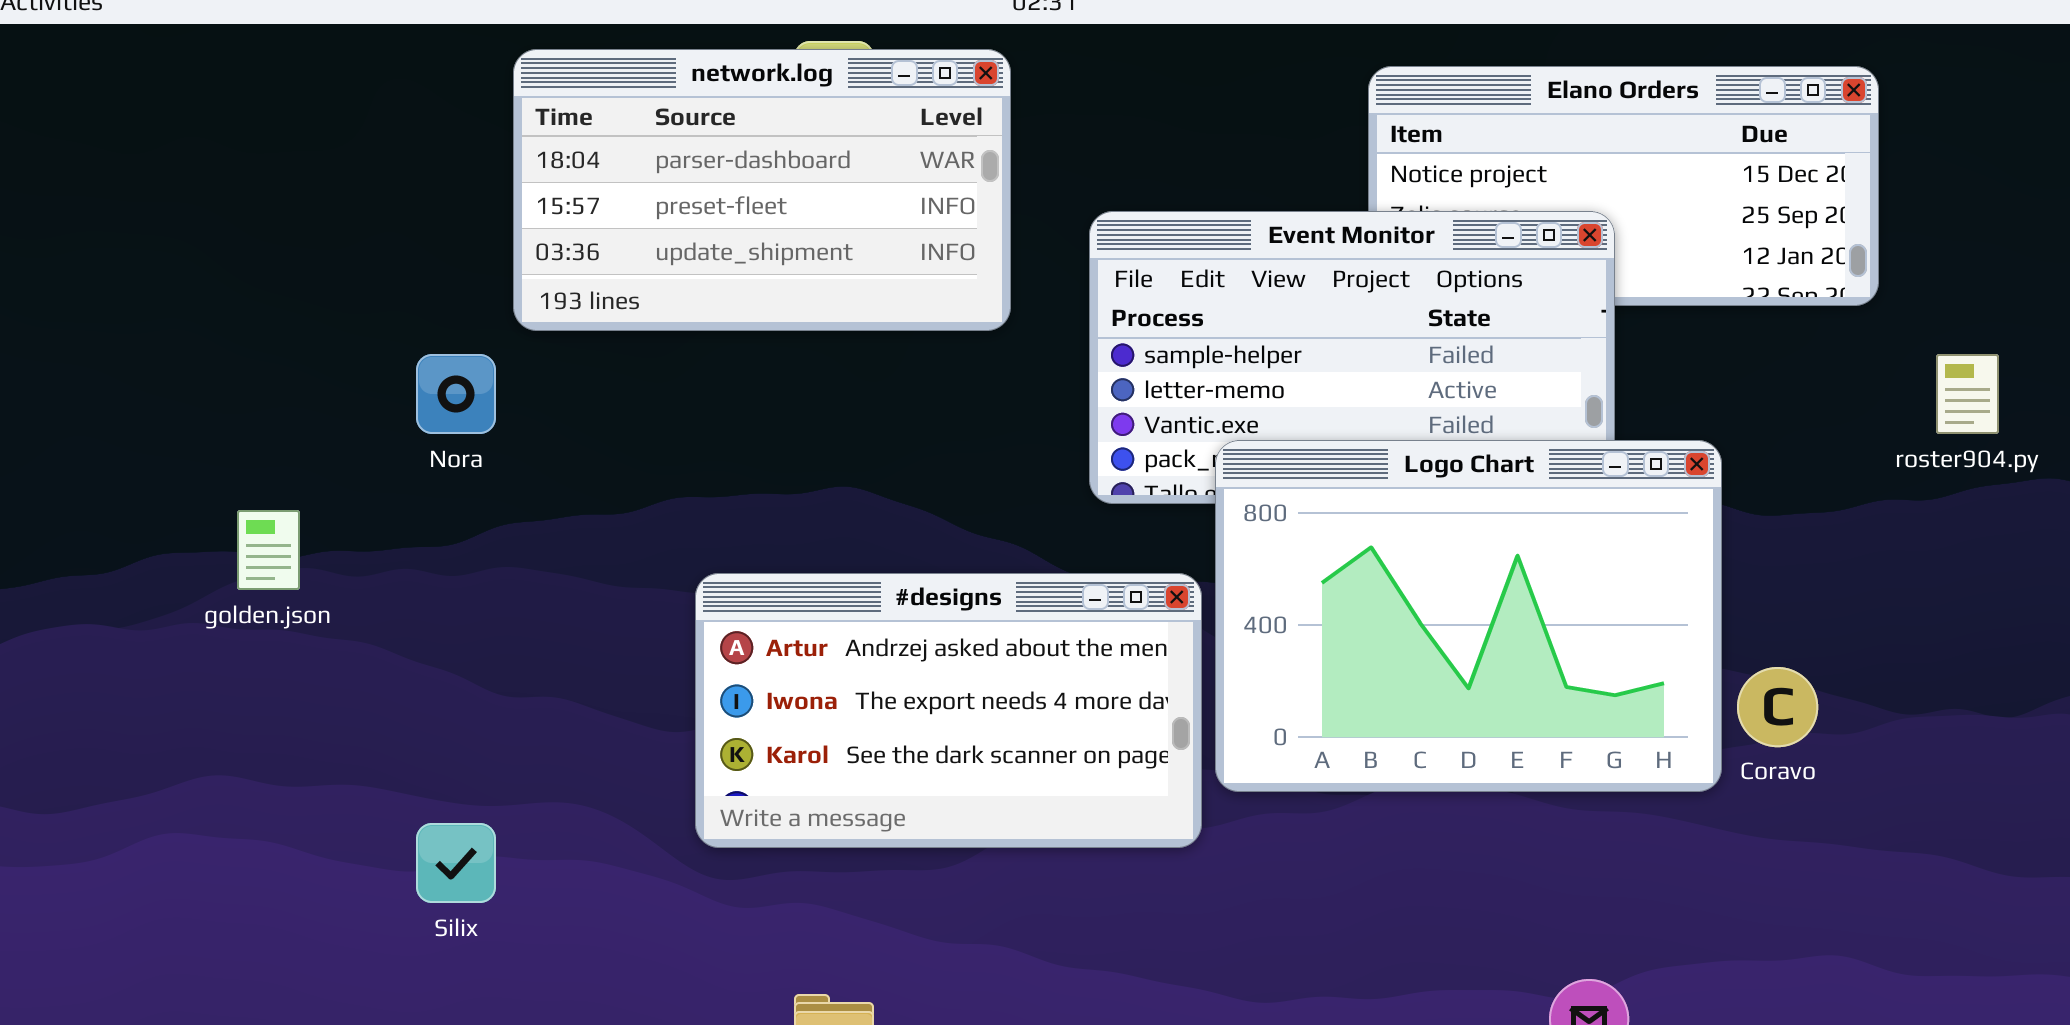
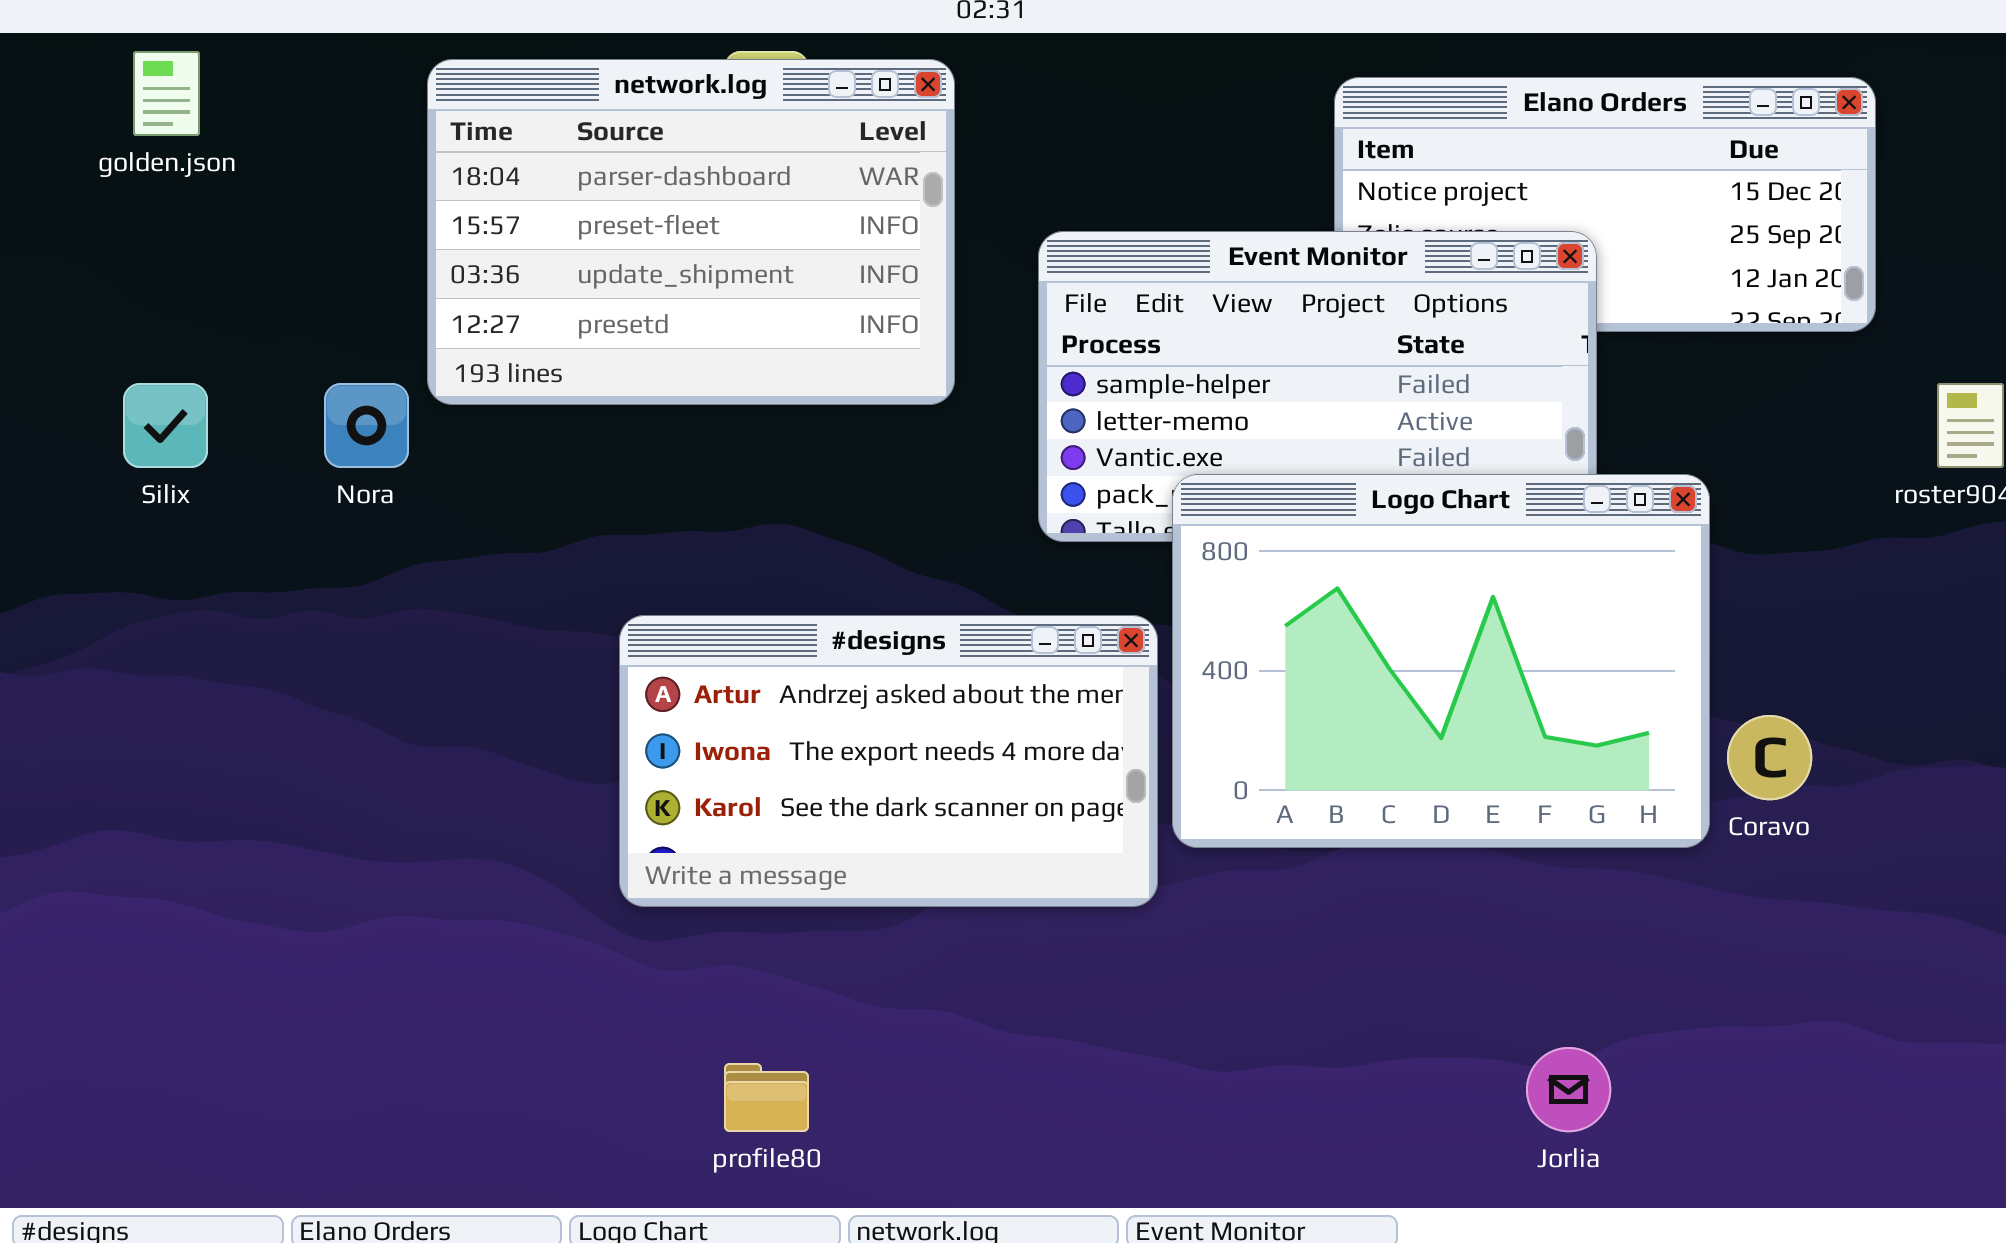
network.log: [513,49,1011,331] -> [427,59,955,405], resized
golden.json: [237,510,300,590] -> [133,51,200,136], moved
Silix: [416,823,496,903] -> [123,383,208,468], moved

